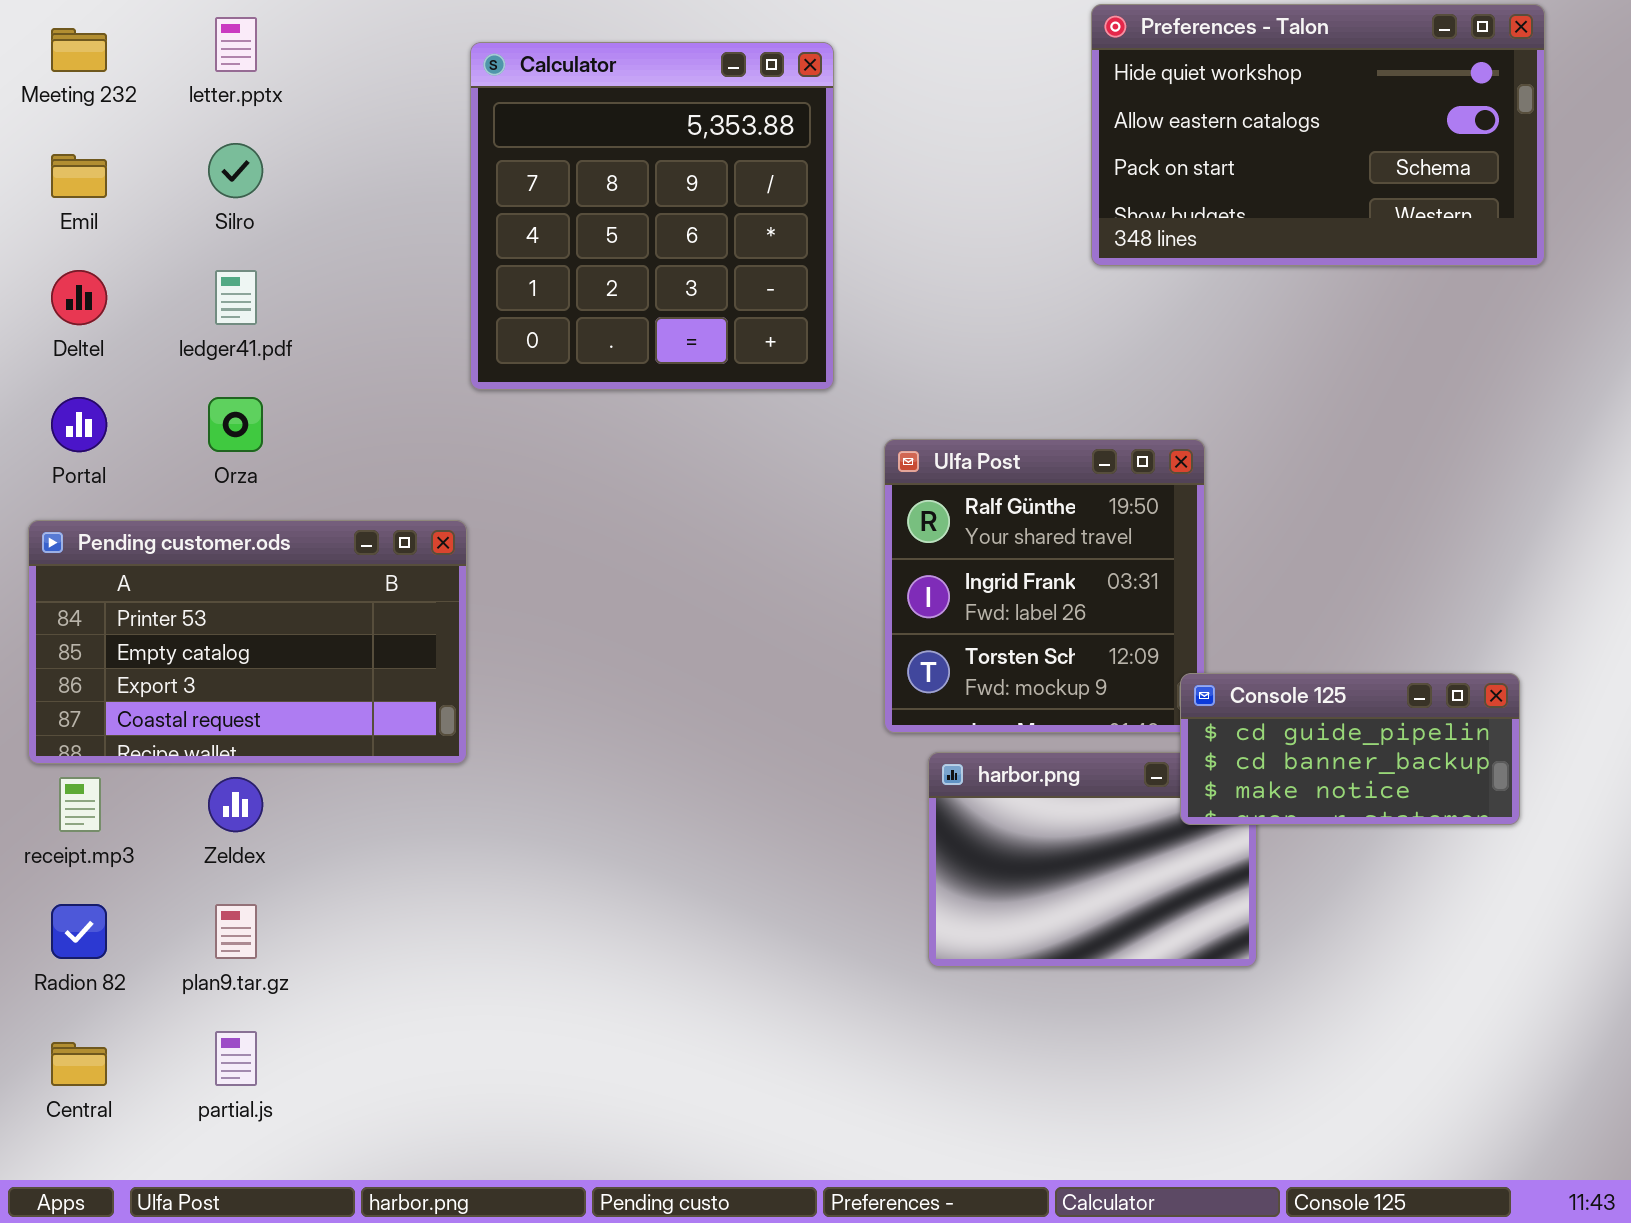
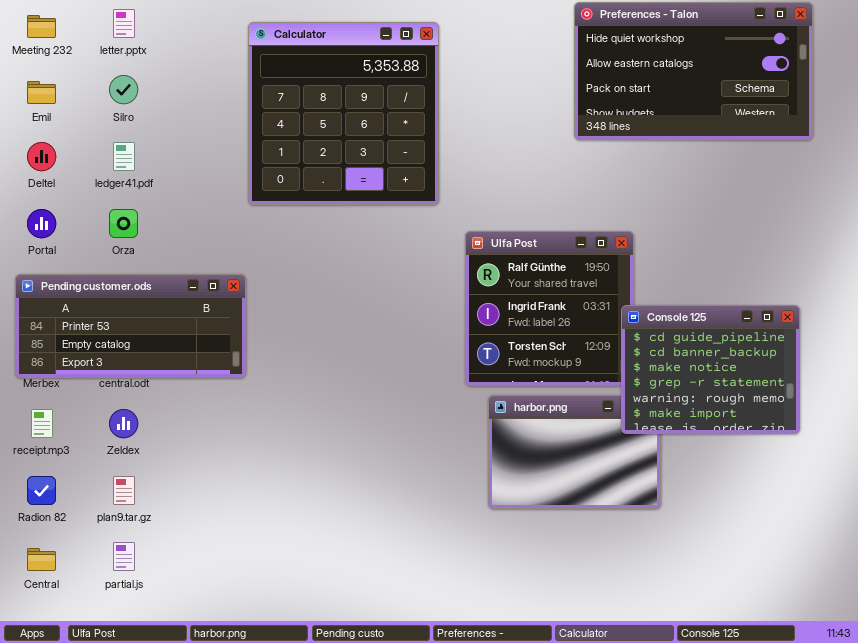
Pending customer.ods: [28,520,467,764] -> [15,274,246,378], resized
Console 125: [1180,673,1520,825] -> [621,305,800,434], resized

